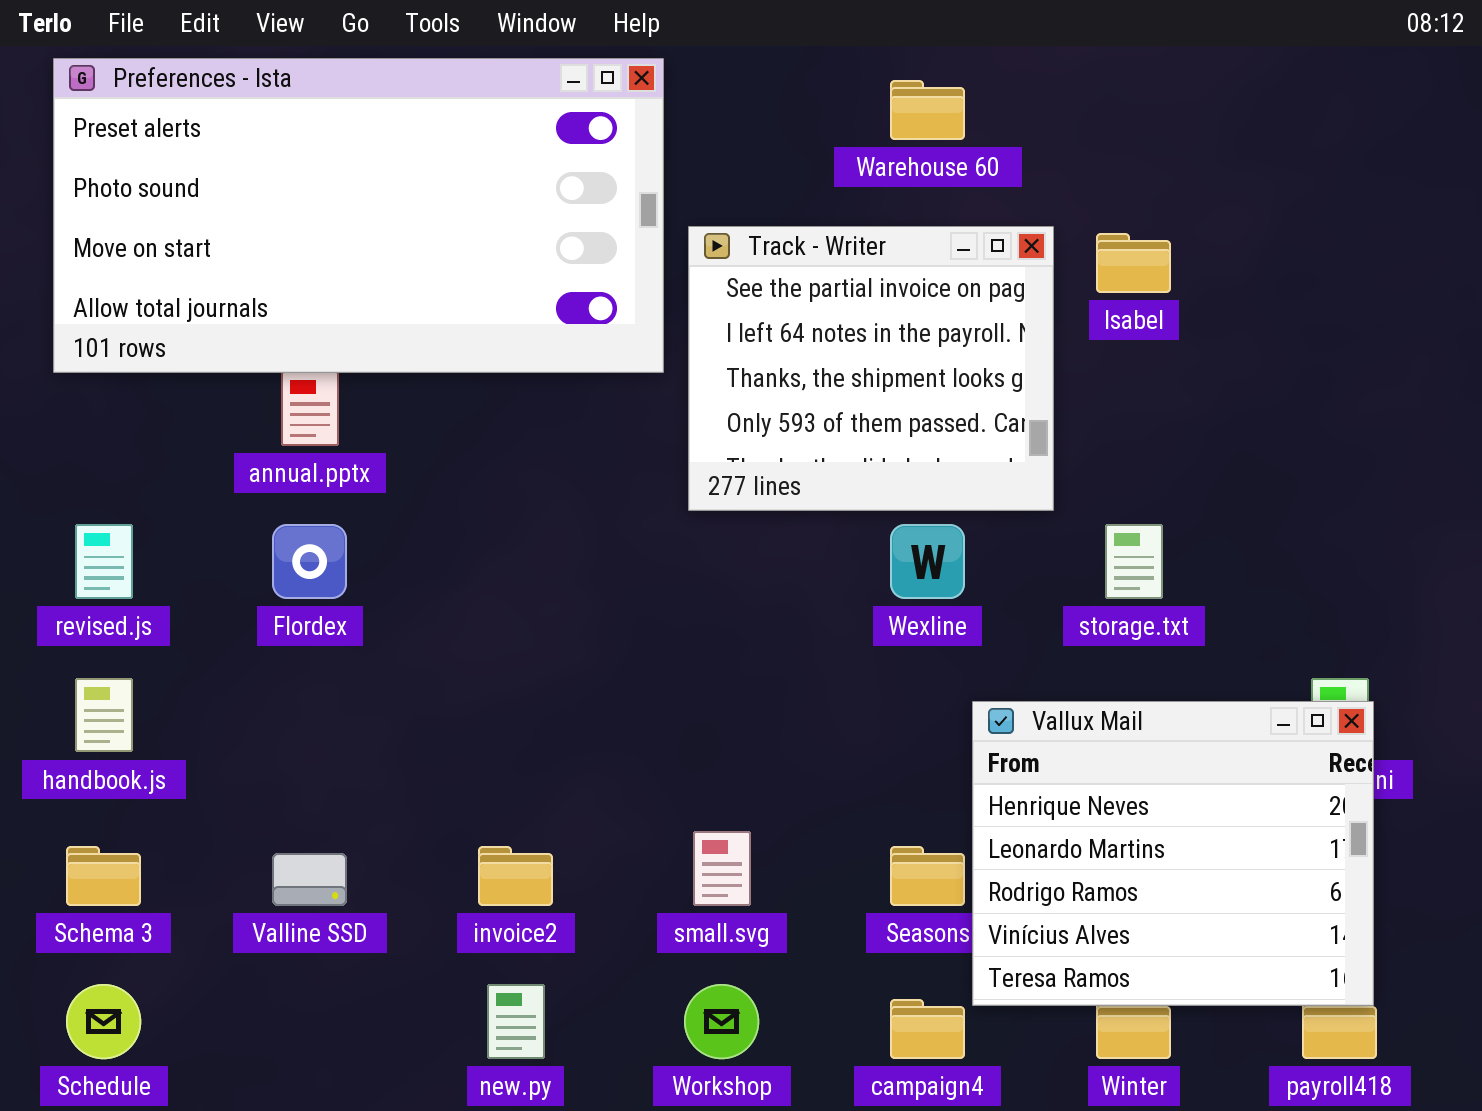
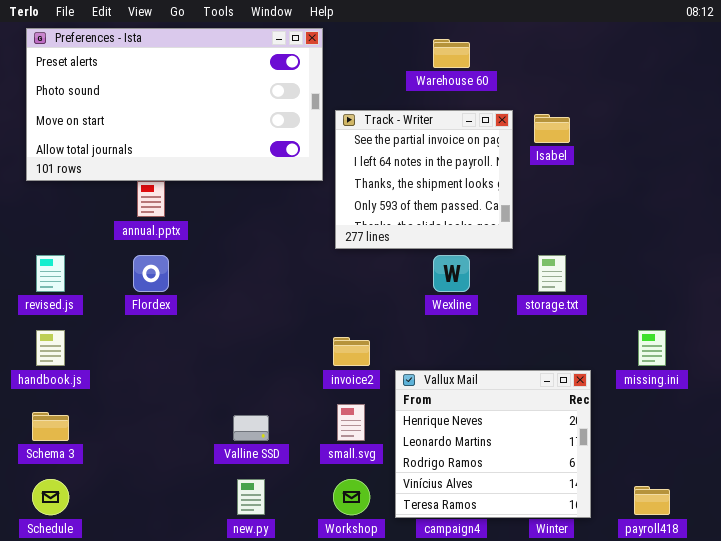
Vallux Mail: [972,701,1374,1006] -> [395,370,591,518], moved
invoice2: [478,846,553,906] -> [333,337,370,366], moved
Valline SSD: [272,853,347,906] -> [233,415,269,441], moved

